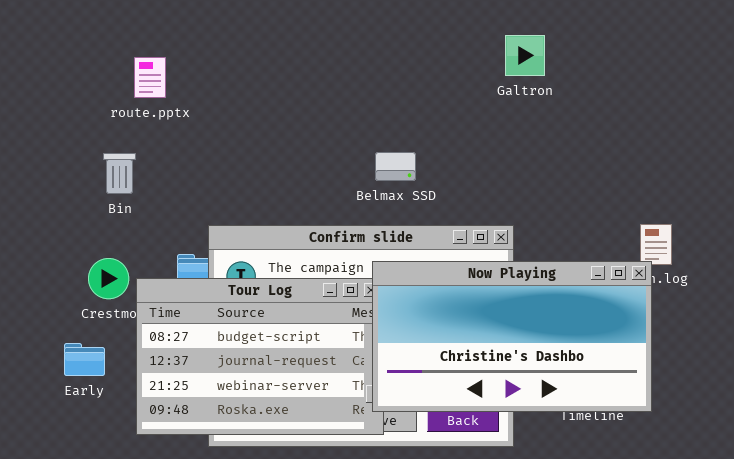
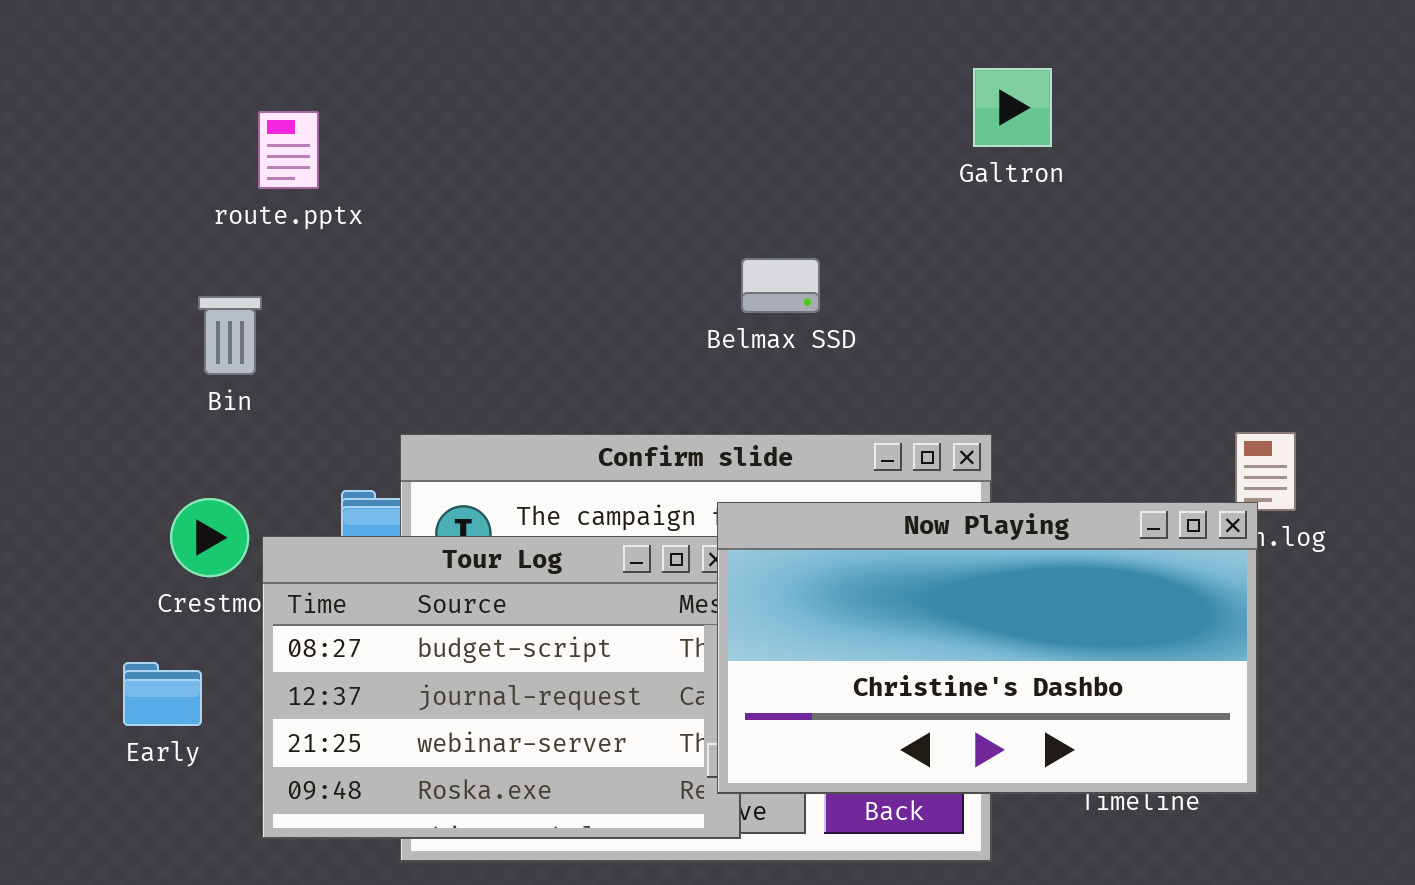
Belmax SSD: [375,152,416,181] -> [741,258,820,313], moved

